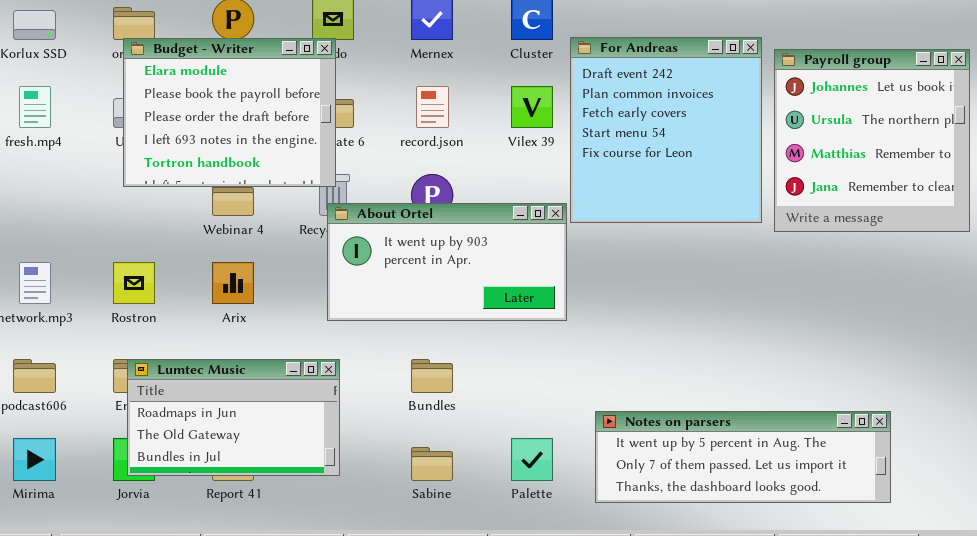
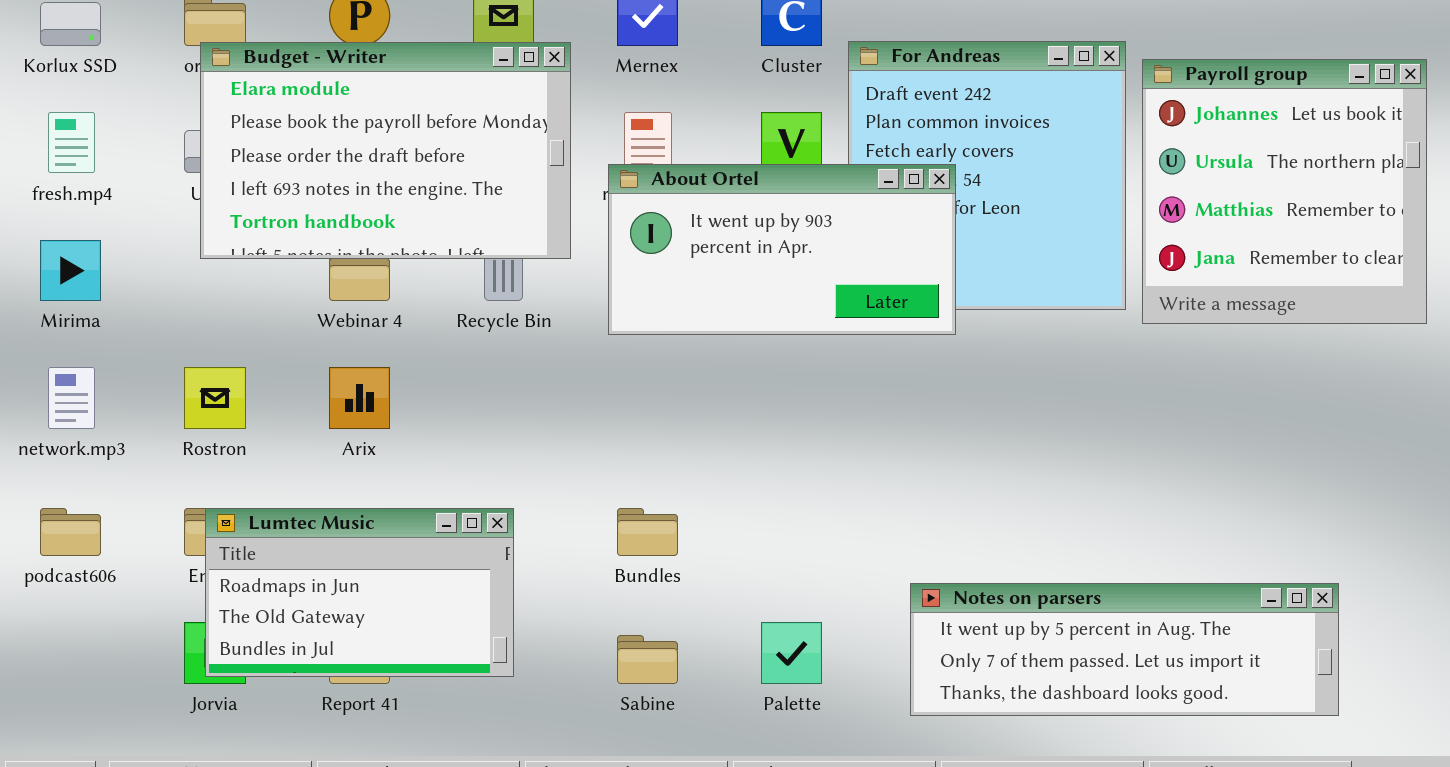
Budget - Writer: [123,38,336,187] -> [200,42,571,259], resized
About Ortel: [327,203,567,321] -> [608,164,956,335], moved
Notes on parsers: [595,411,891,503] -> [910,583,1339,716], moved
Mirima: [13,438,56,481] -> [40,240,101,301], moved

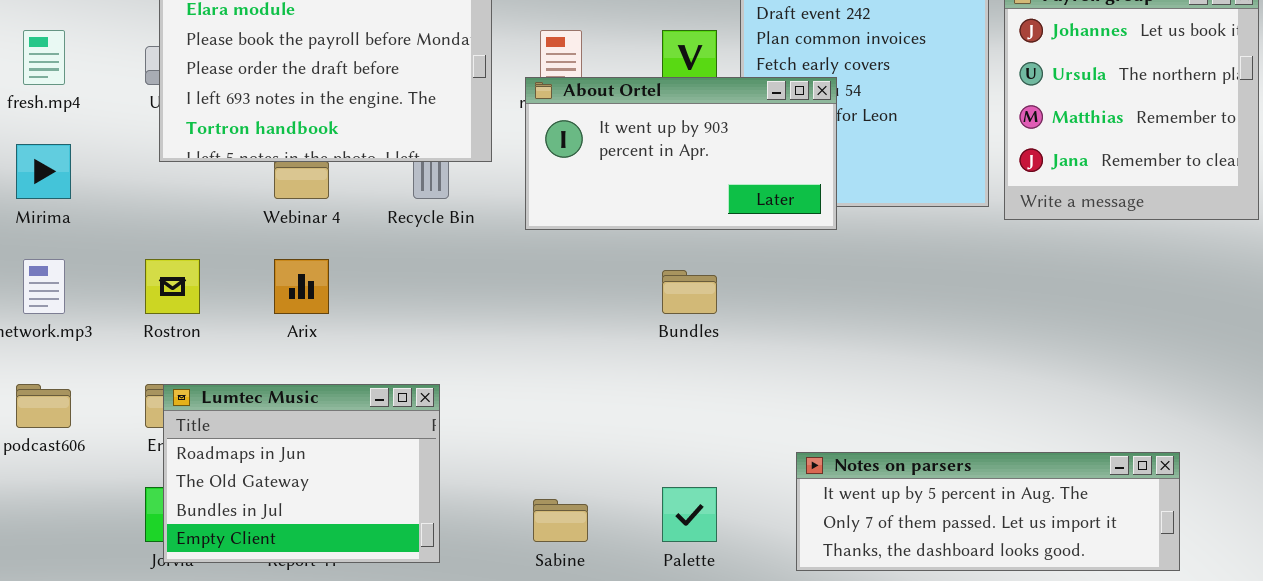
Lumtec Music: [205,508,514,677] -> [163,384,440,563], resized
Bundles: [617,508,678,556] -> [662,270,717,314], moved

